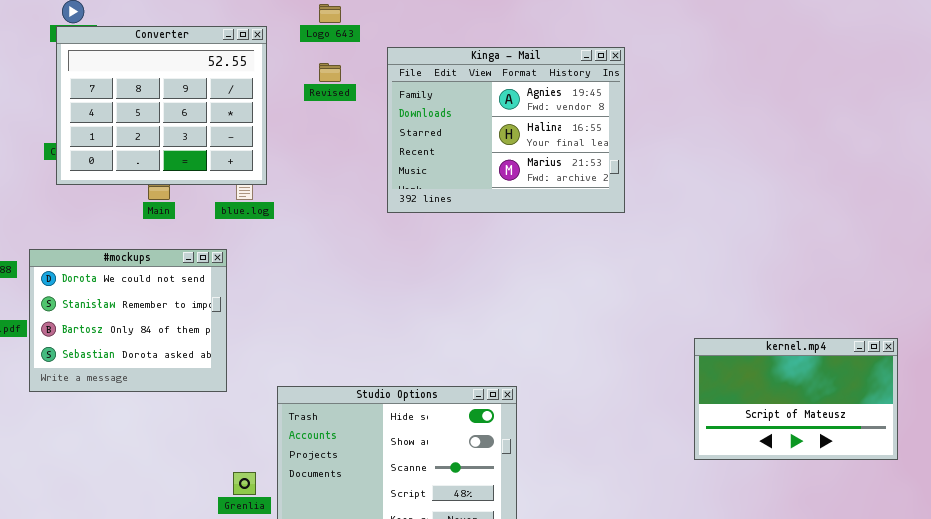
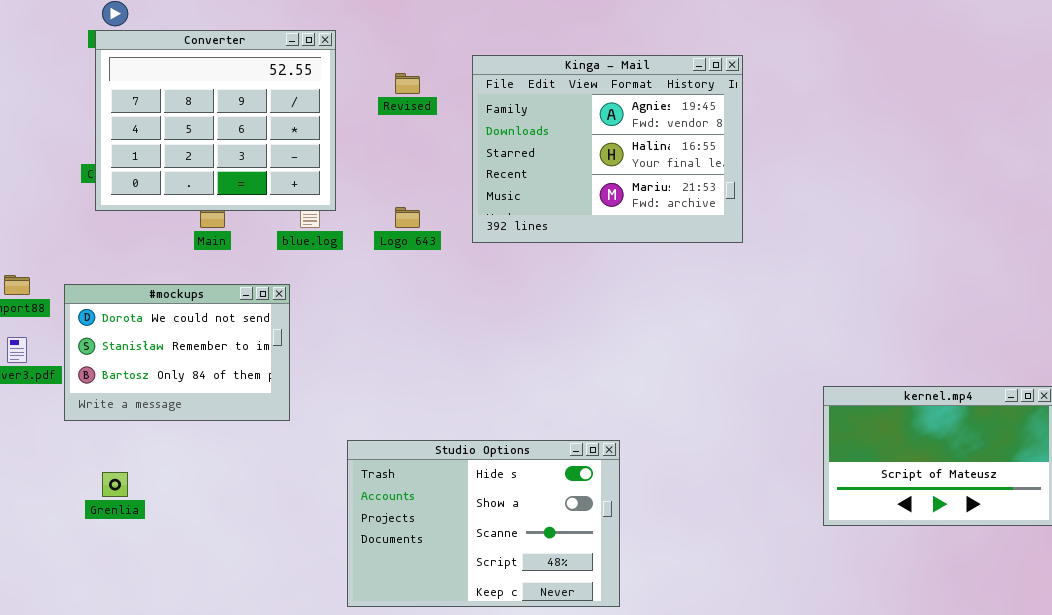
Logo 643: [319,4,341,23] -> [395,207,420,228], moved
#mockups: [29,249,227,392] -> [64,284,290,421], resized
Grenlia: [233,472,256,495] -> [102,472,128,497], moved

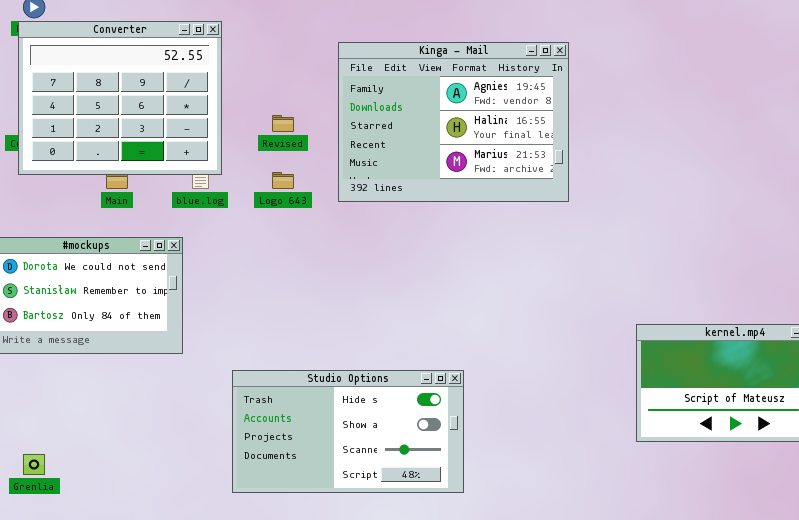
Revised: [395,73,420,94] -> [272,115,294,132], moved
Studio Options: [347,440,620,607] -> [232,370,464,493], resized
Grenlia: [102,472,128,497] -> [23,454,45,475], moved

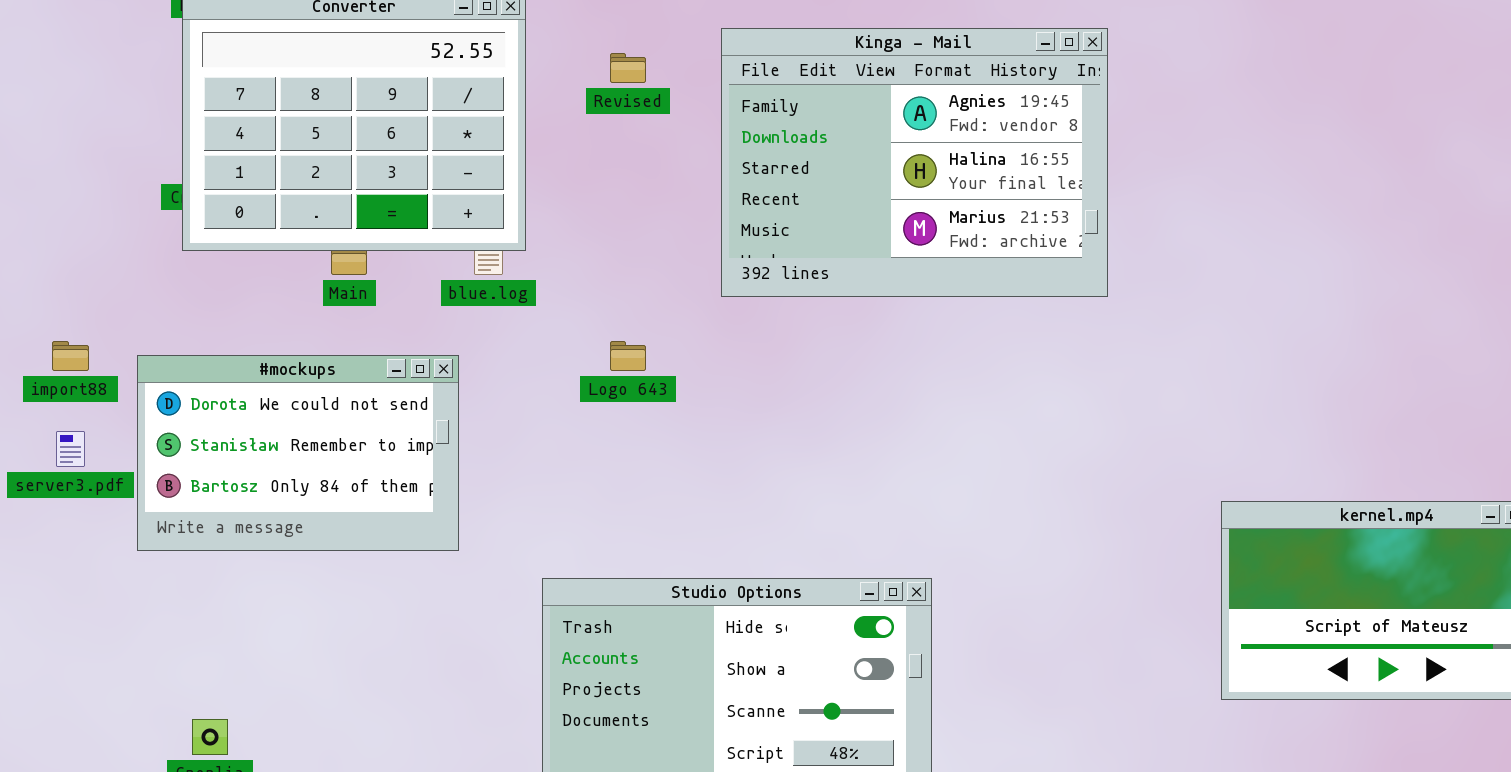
Revised: [272,115,294,132] -> [610,53,646,83], moved
Logo 643: [272,172,294,189] -> [610,341,646,371], moved

